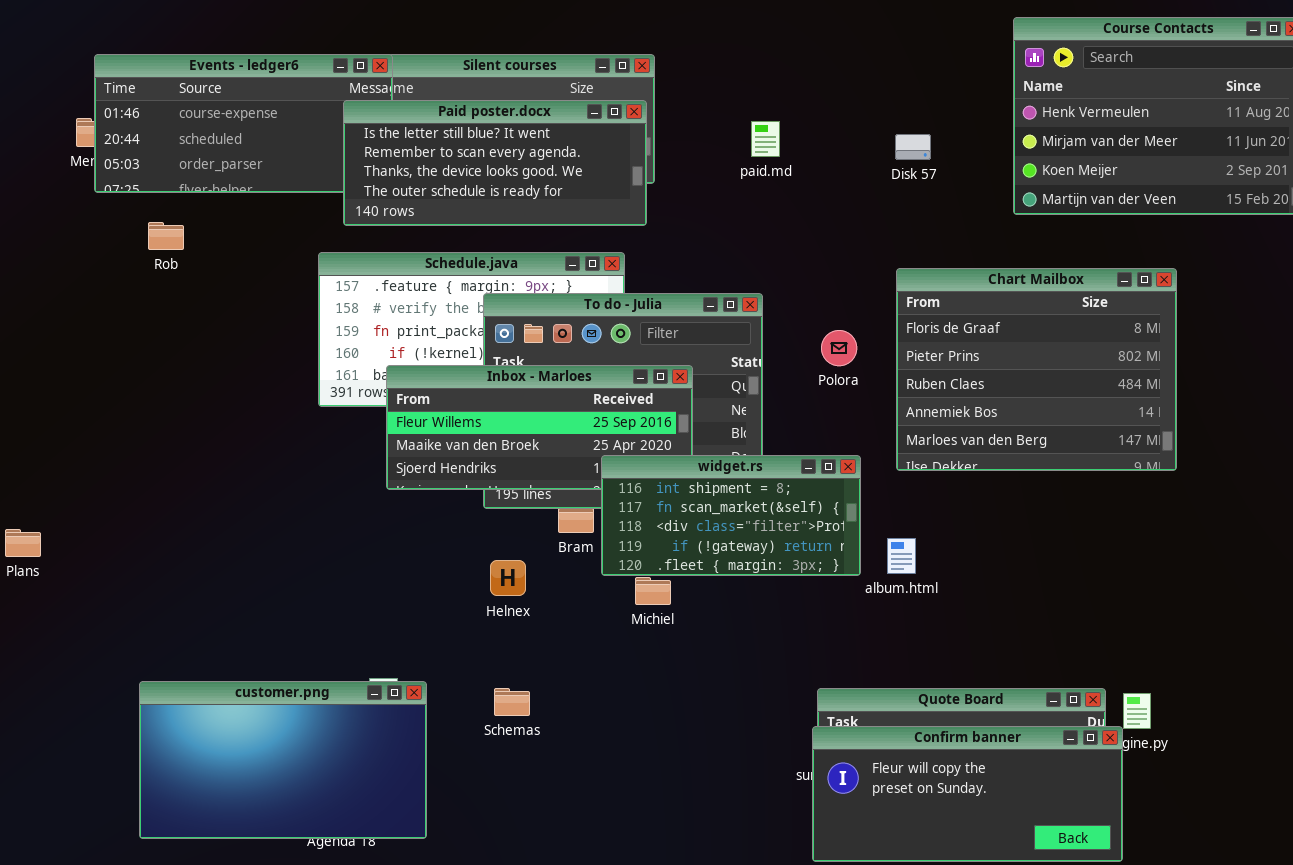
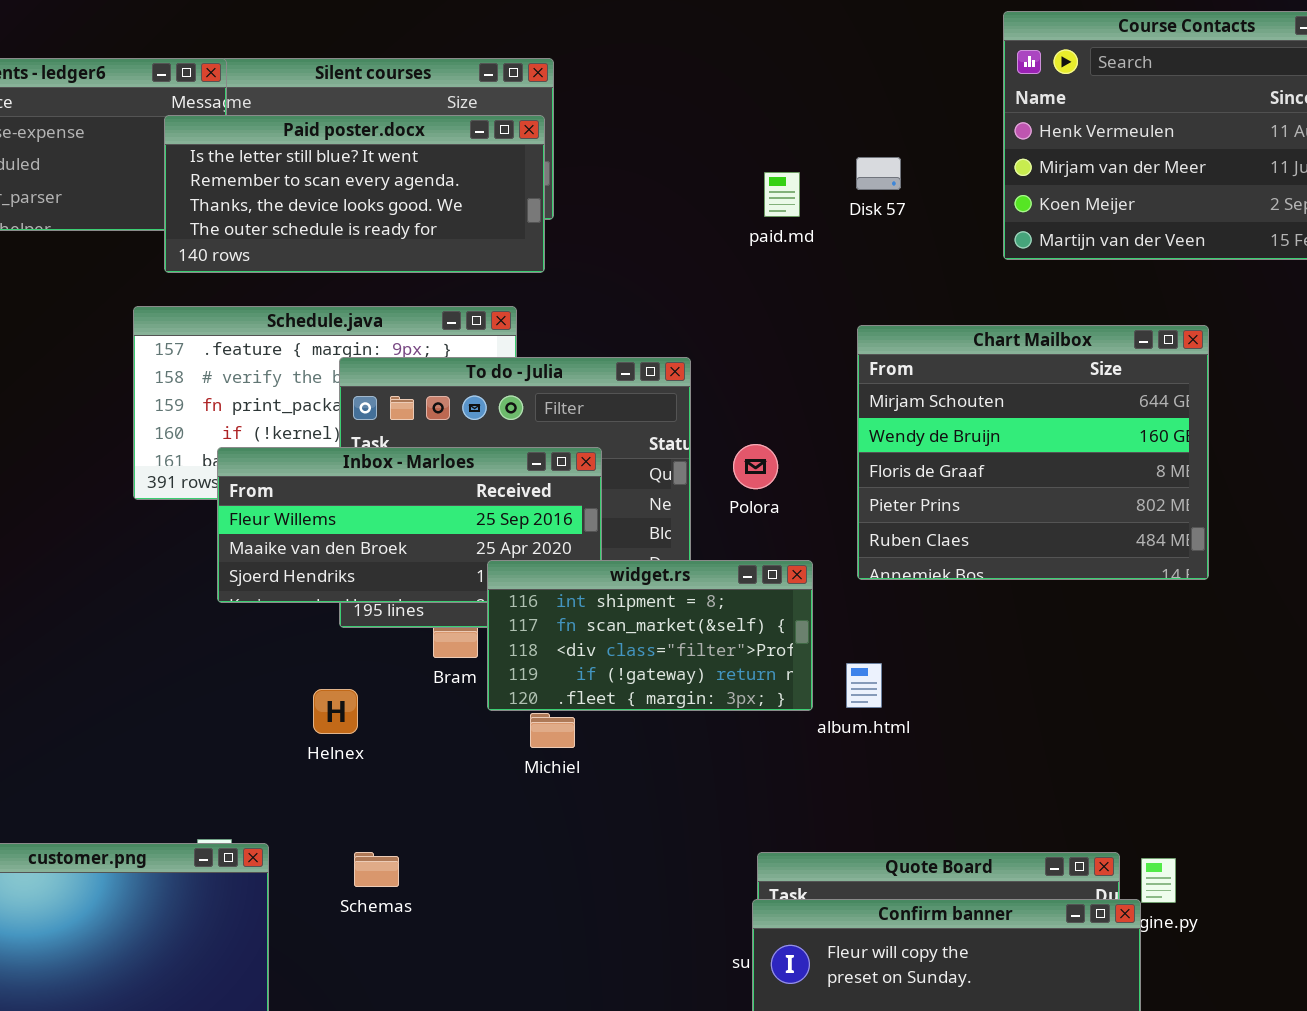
paid.md: [751,121,780,157] -> [764,172,800,217], moved
Chart Mailbox: [896,268,1177,471] -> [857,325,1209,580], scrolled up 2 rows
Polora: [821,330,857,366] -> [733,444,778,489], moved
Helnex: [490,560,526,596] -> [313,689,358,734], moved

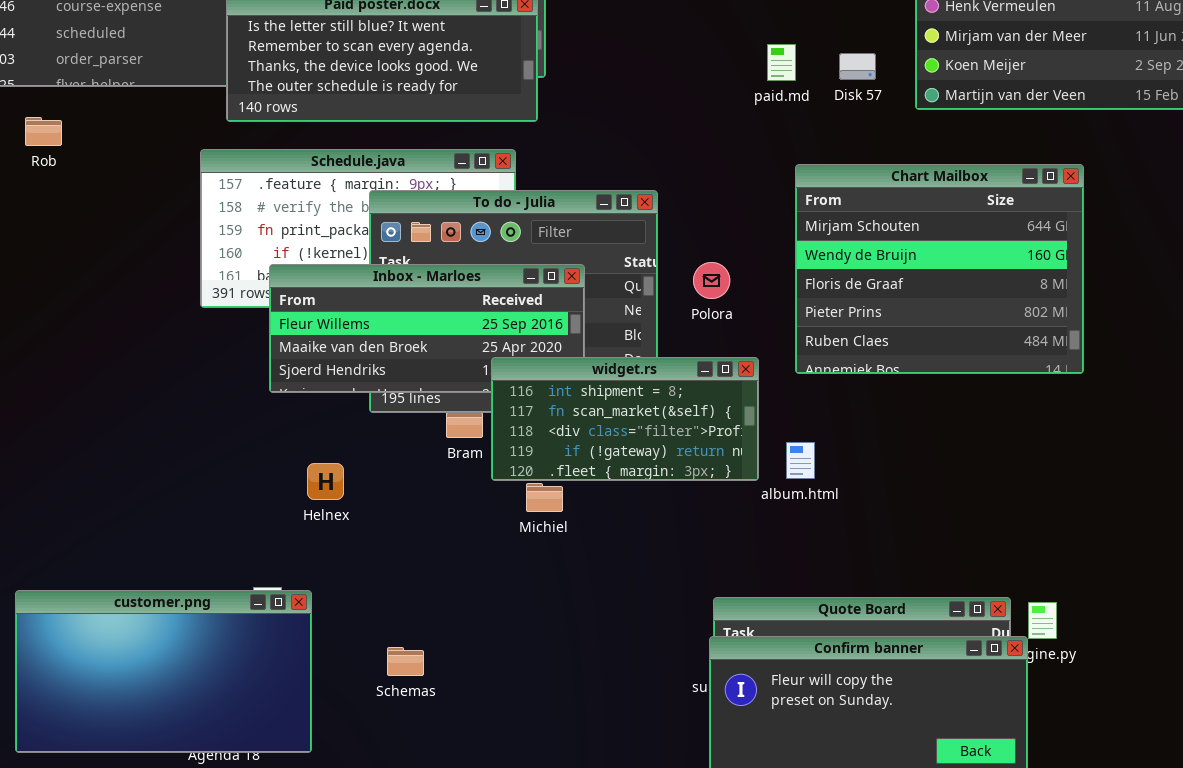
Disk 57: [856,157,901,190] -> [839,53,876,80], moved
paid.md: [764,172,800,217] -> [767,44,796,81], moved
Helnex: [313,689,358,734] -> [307,463,344,500], moved
Schemas: [354,852,399,887] -> [387,647,424,676], moved

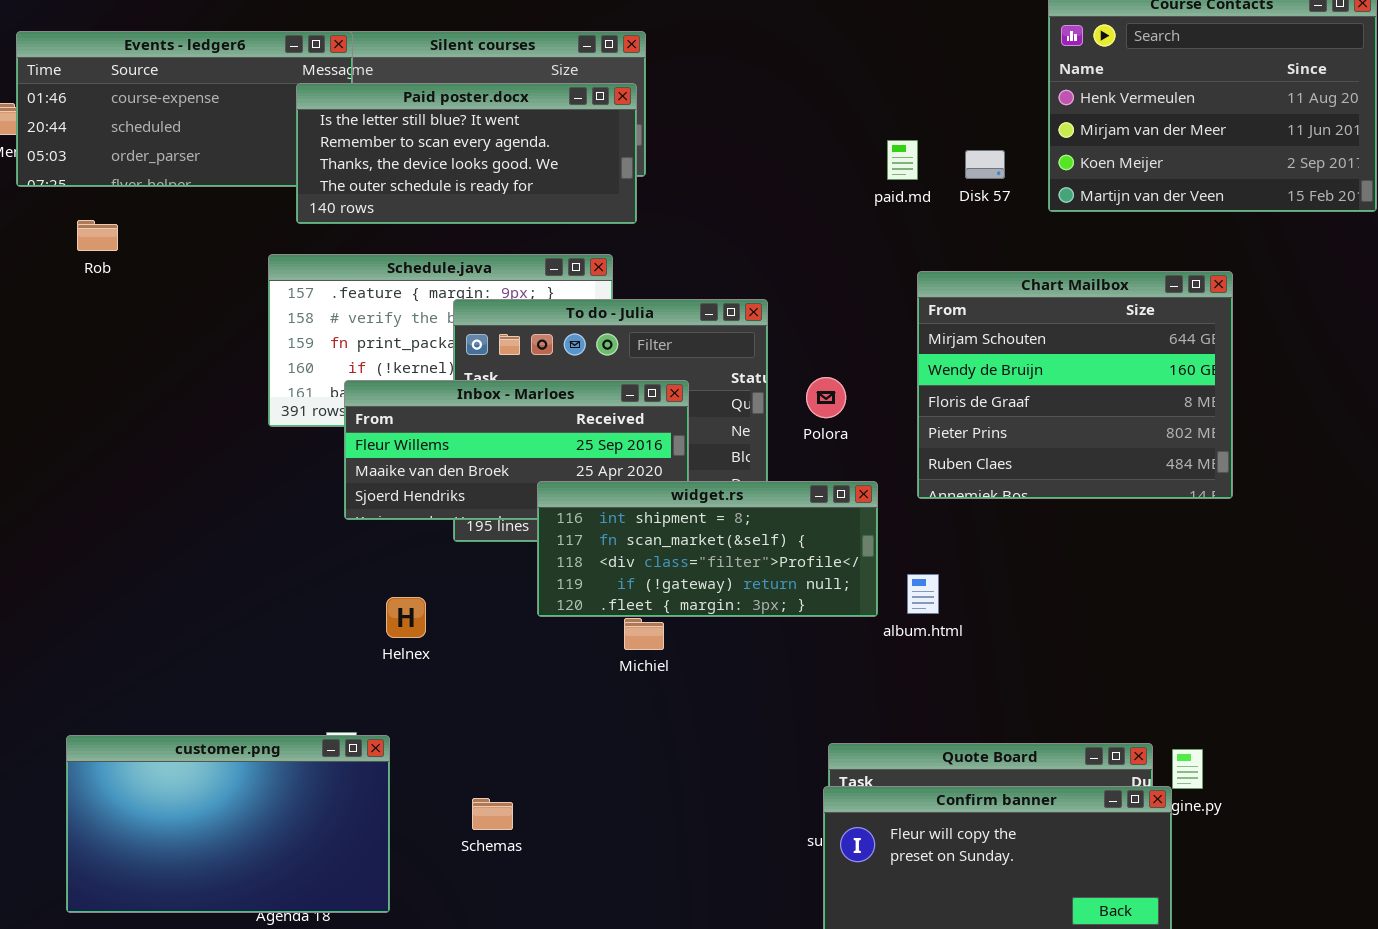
widget.rs: [491,357,759,481] -> [537,481,878,617], resized

